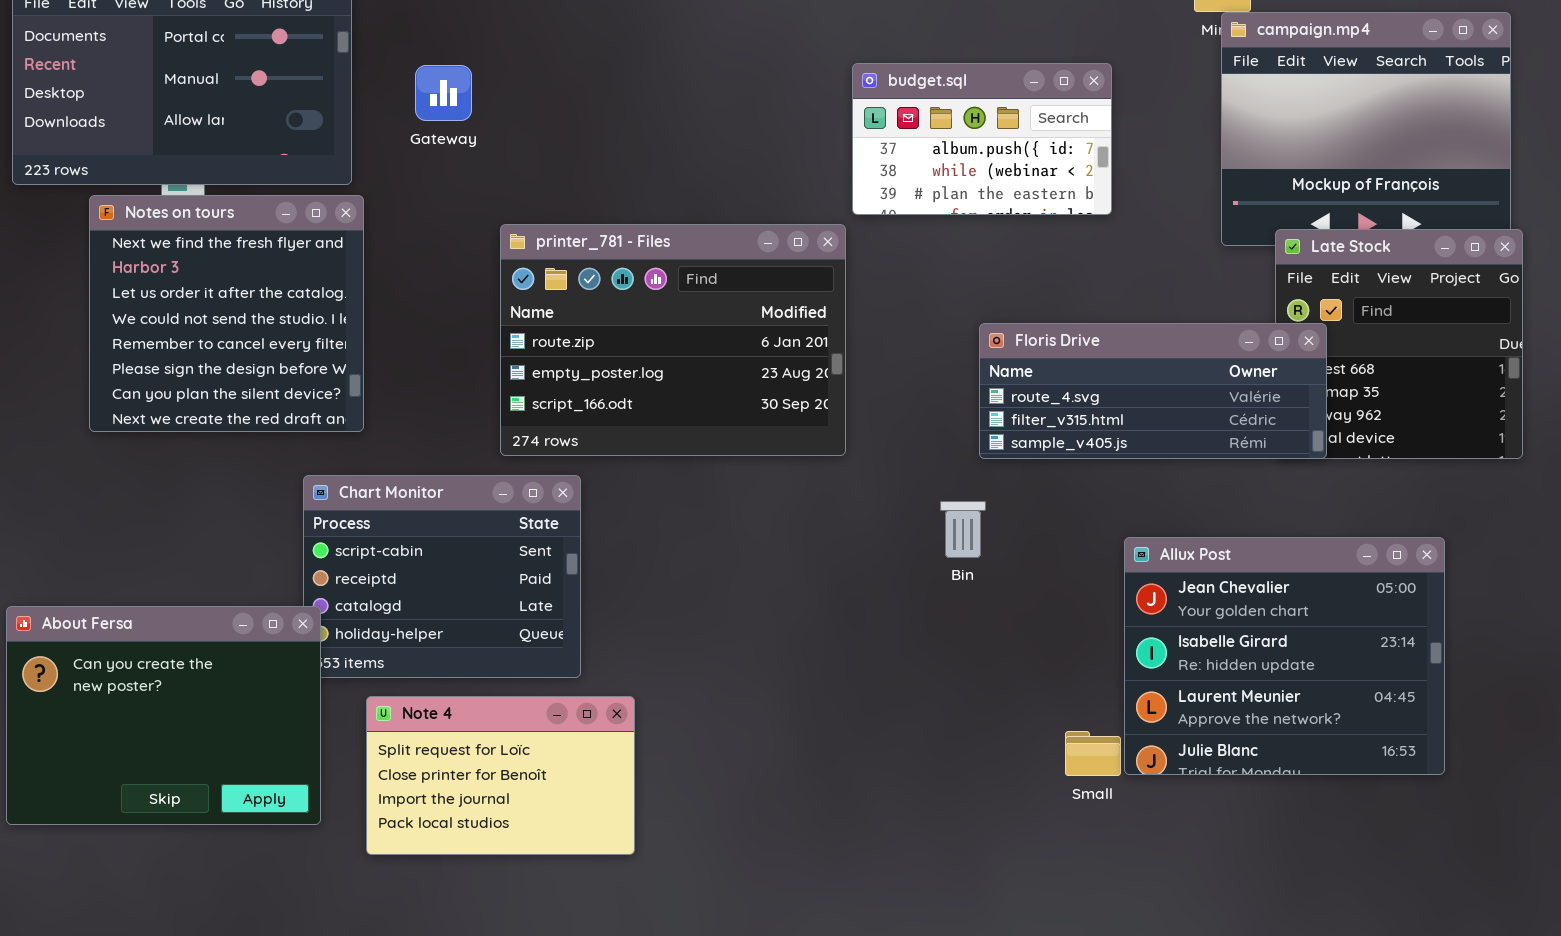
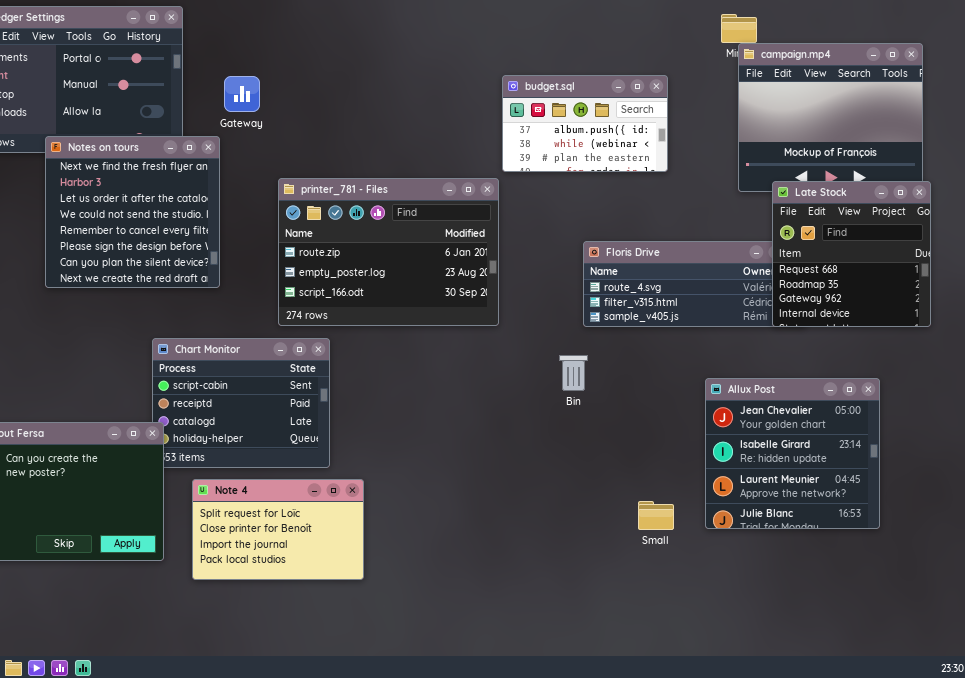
Notes on tours: [89,195,364,432] -> [45,136,220,288], moved
Late Stock: [1275,229,1523,459] -> [772,181,931,327], raised
Allux Post: [1124,537,1445,775] -> [705,378,880,529], resized

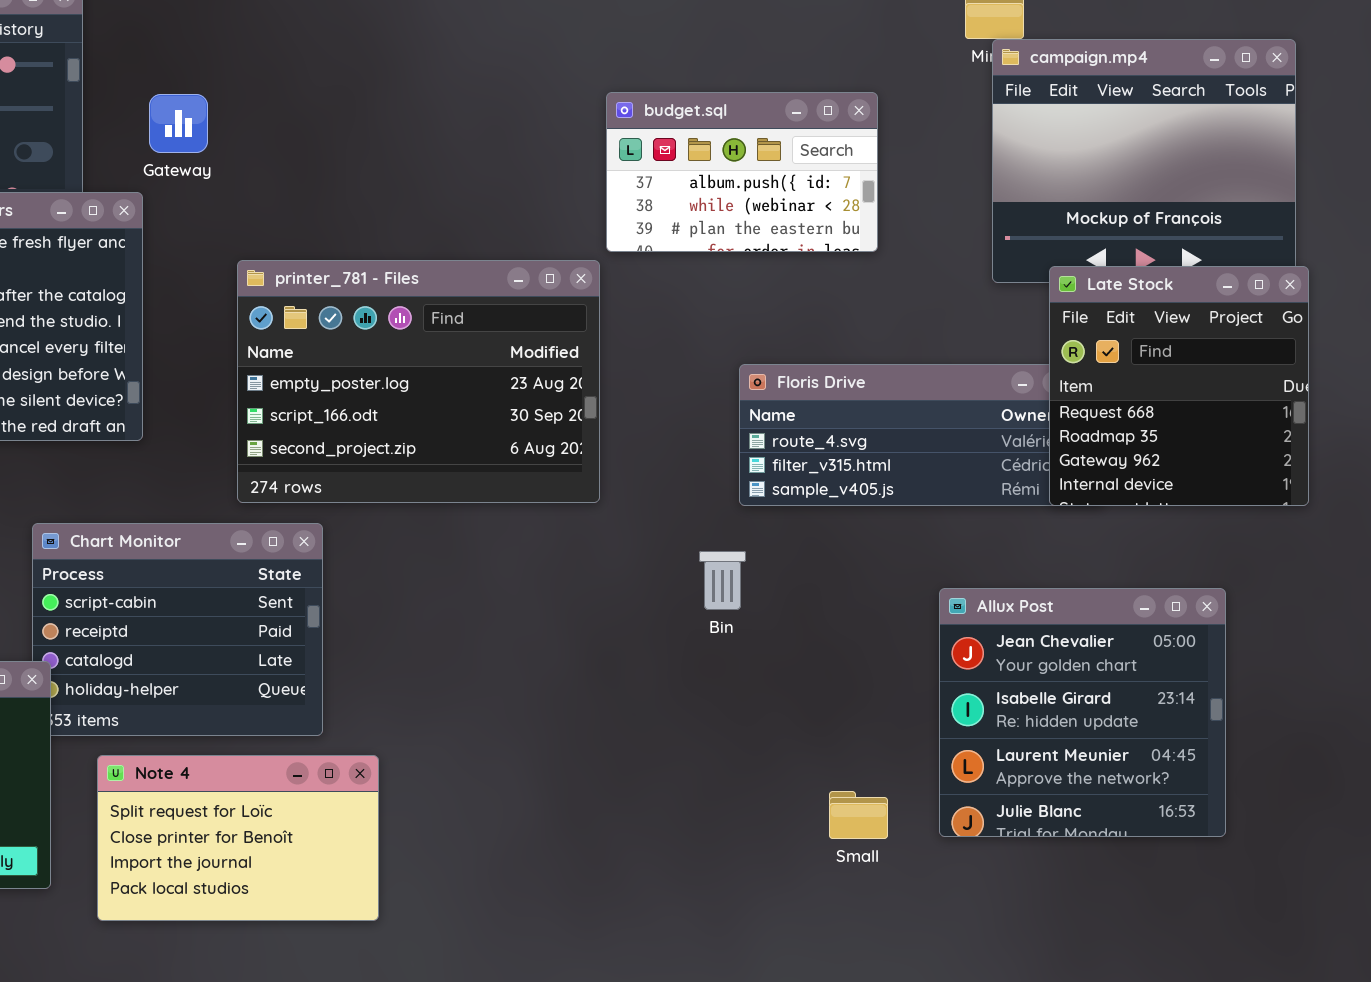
printer_781 - Files: [278,178,499,326] -> [237,260,600,503], scrolled down 1 row

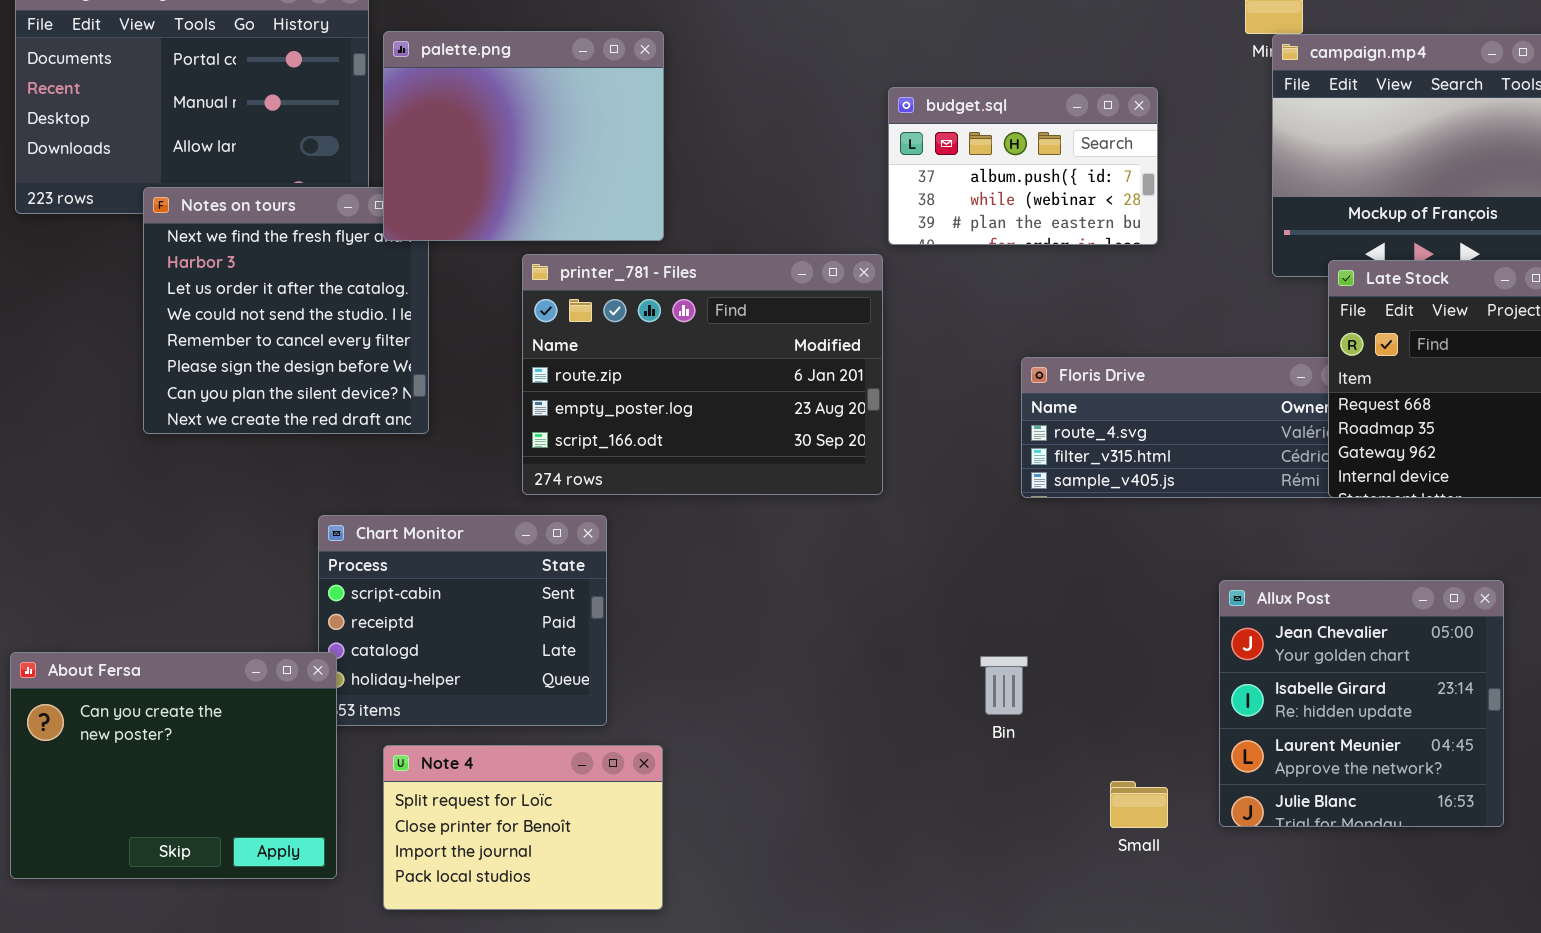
palette.png: none -> [383,31,664,241], opened
printer_781 - Files: [237,260,600,503] -> [522,254,883,495], scrolled up 1 row
Bin: [699,551,746,610] -> [980,656,1028,715], moved

